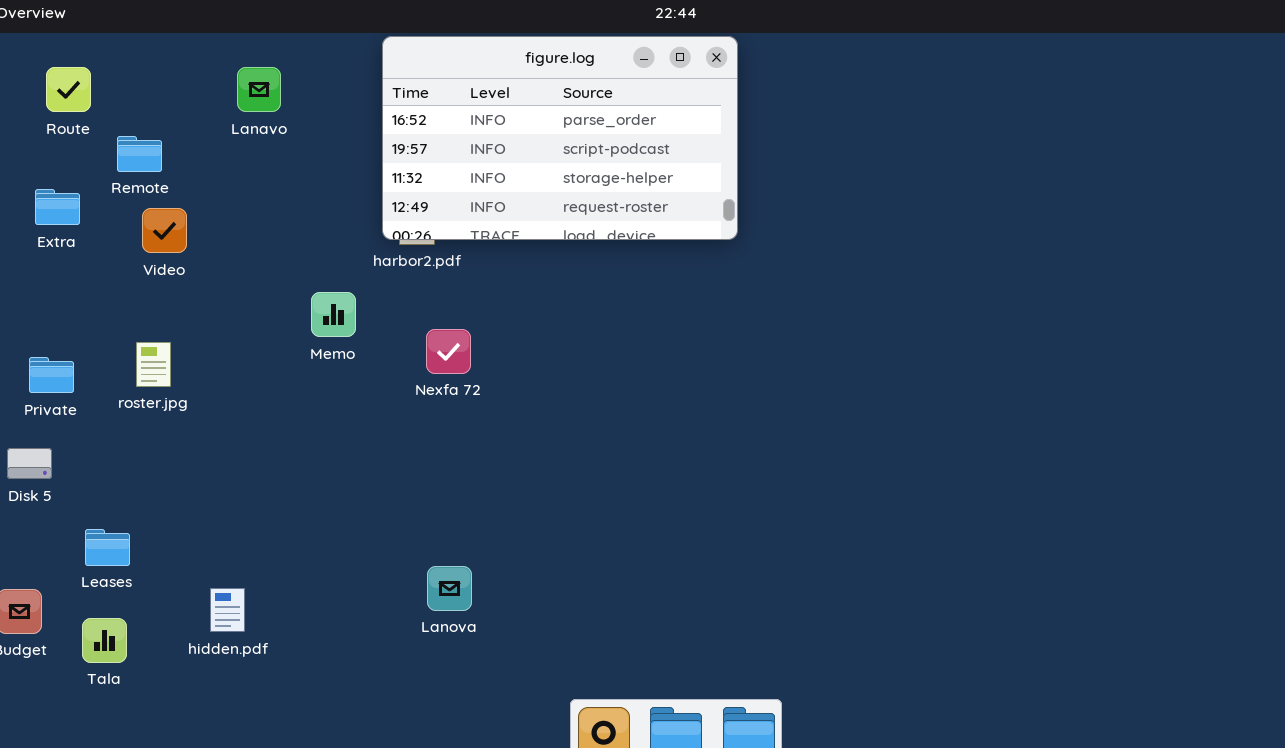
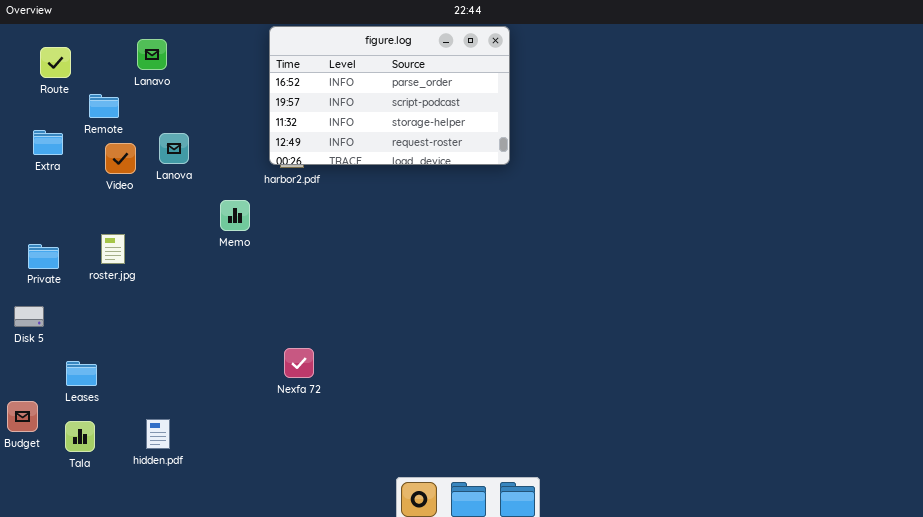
Lanavo: [237,67,281,112] -> [137,39,167,70], moved
Nexfa 72: [426,329,471,374] -> [284,348,314,378], moved
Lanova: [427,566,472,611] -> [159,133,189,164], moved
hidden.pdf: [210,588,245,632] -> [146,419,170,449], moved

